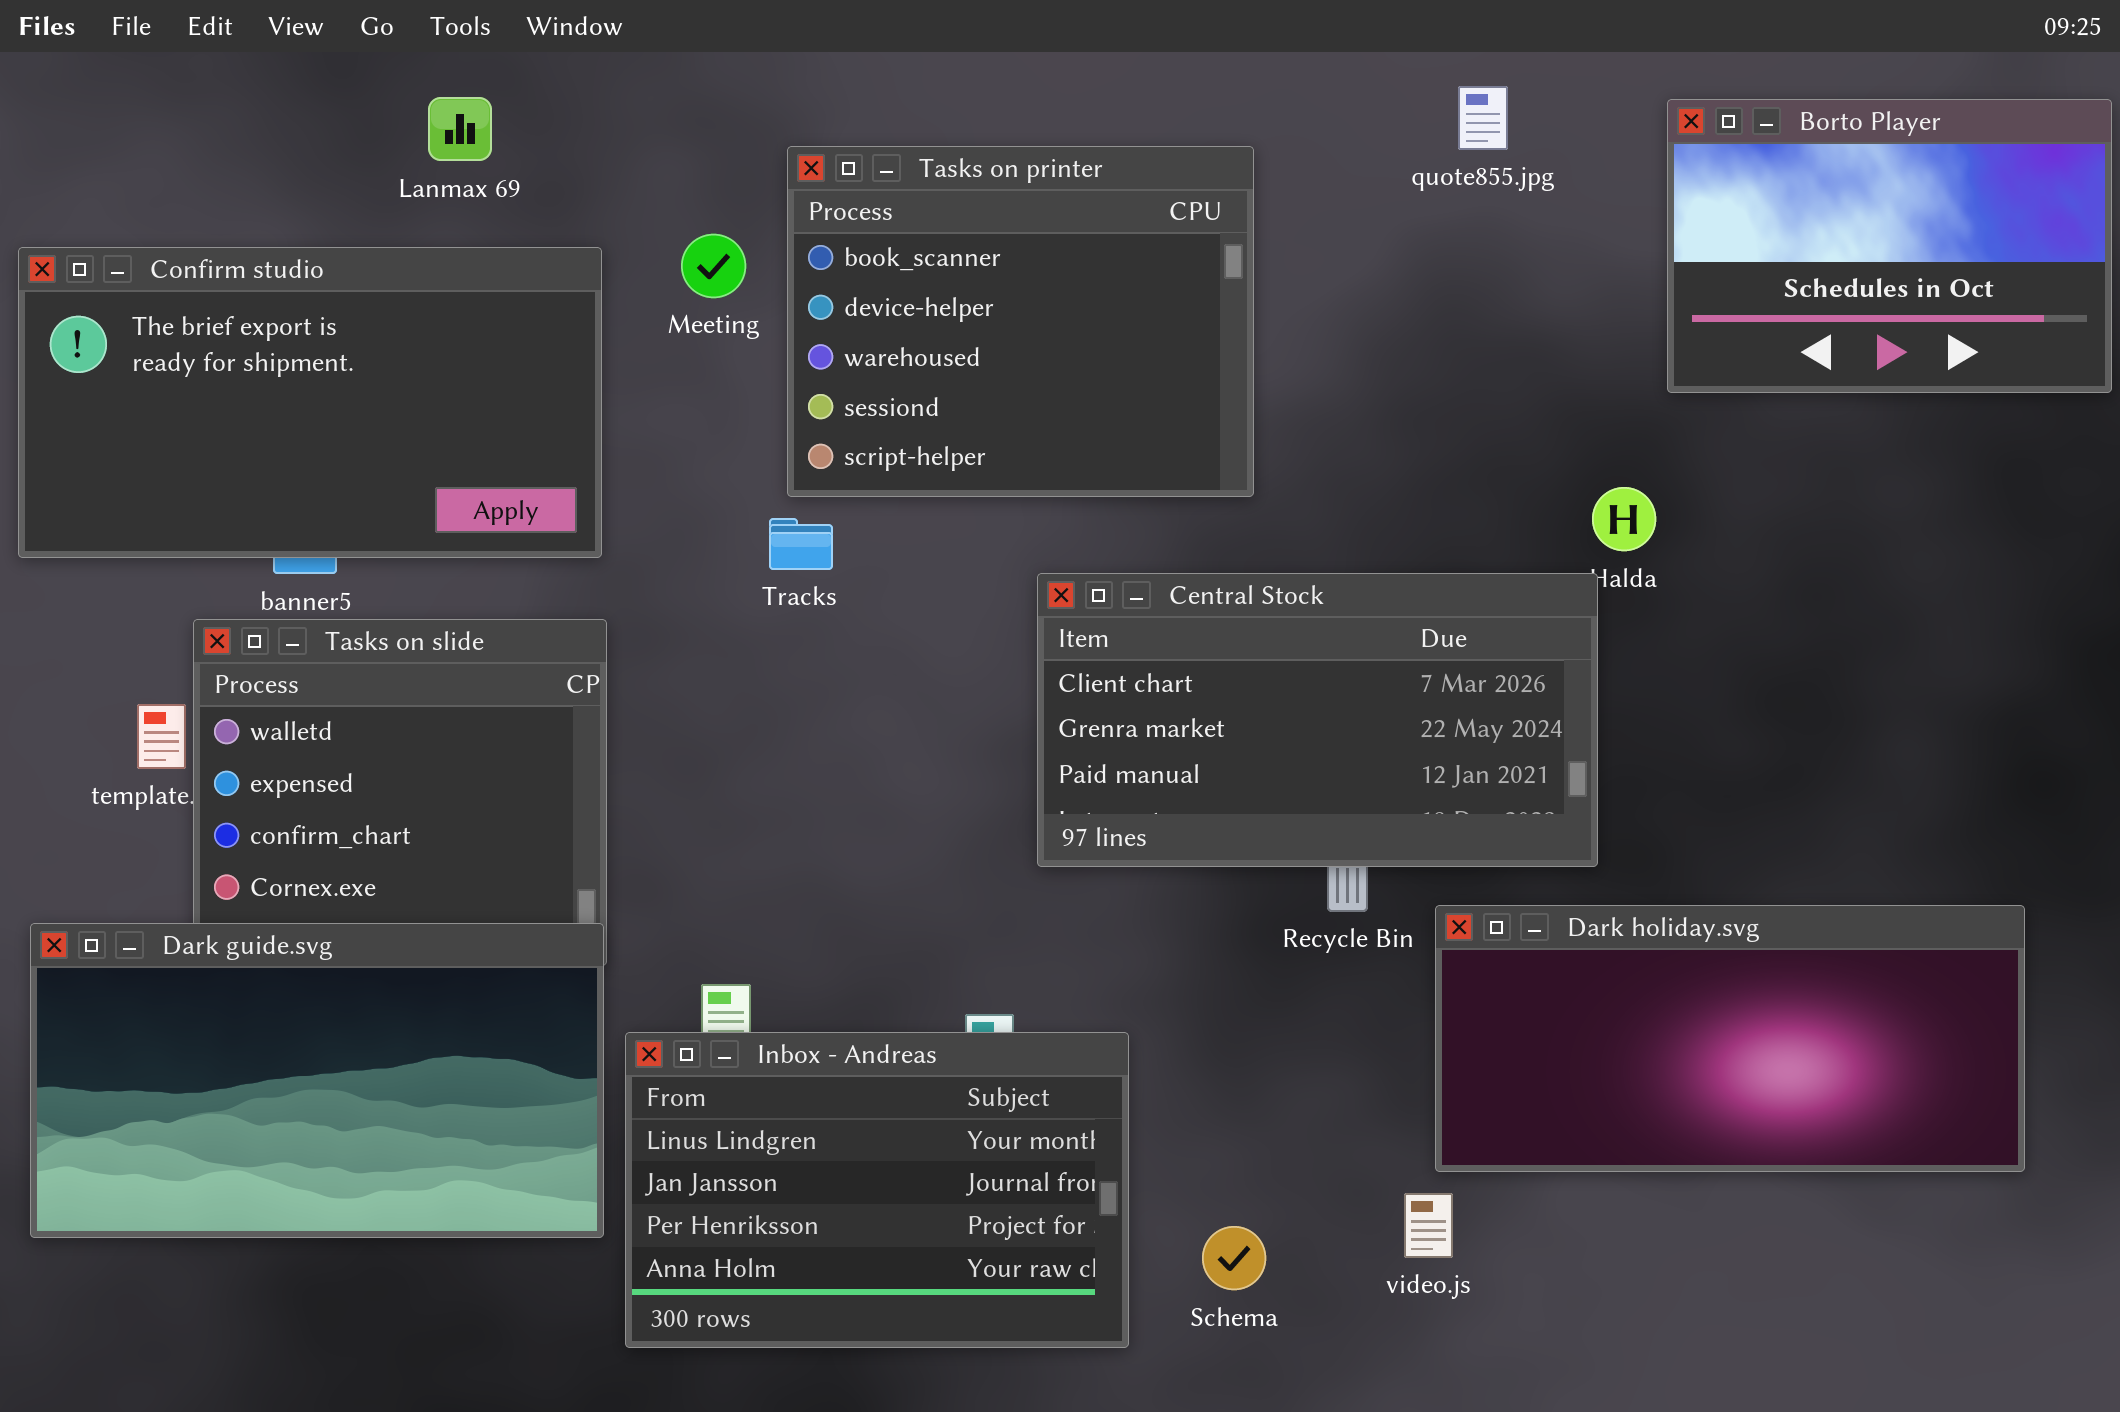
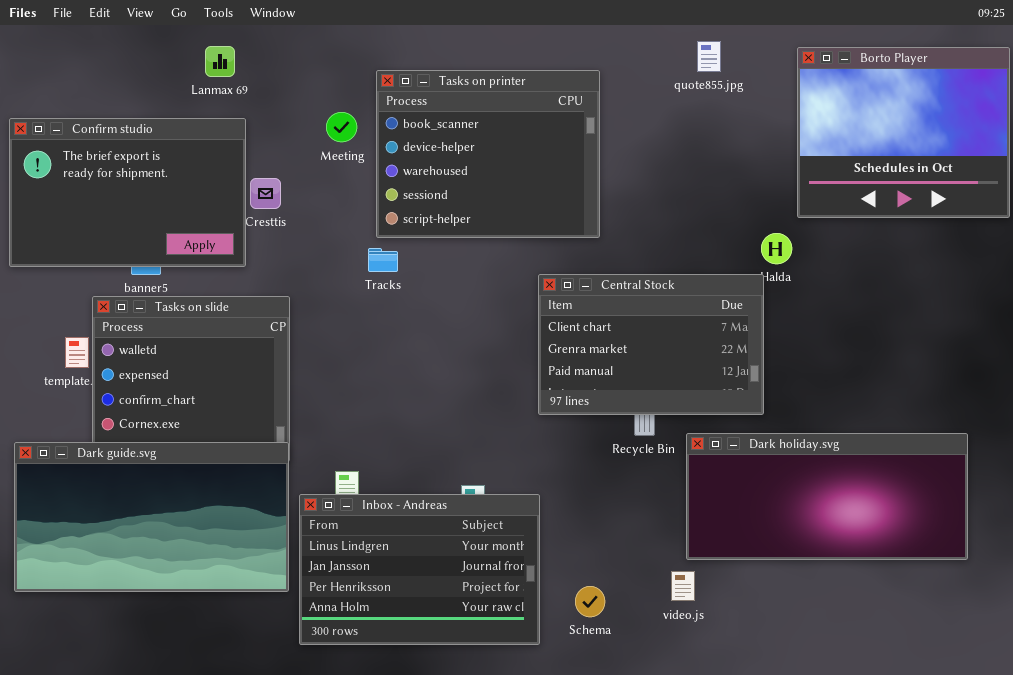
Borto Player: [1667,99,2112,393] -> [797,47,1010,218], resized
Confirm studio: [18,247,602,558] -> [9,118,246,267], resized
Central Stock: [1037,573,1598,867] -> [538,274,764,415], resized

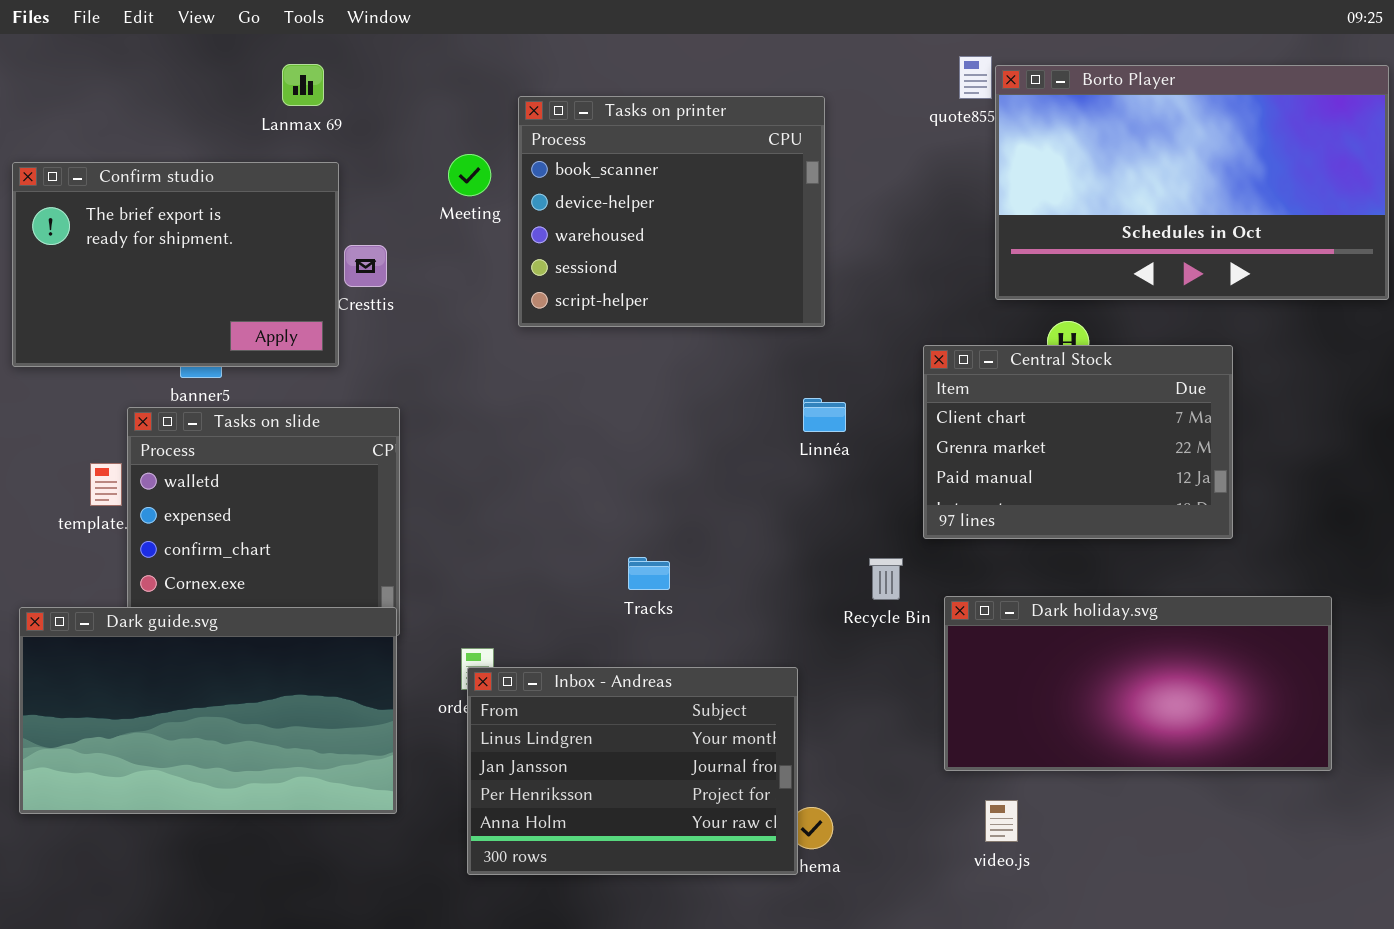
Borto Player: [797,47,1010,218] -> [995,65,1389,300], resized
Tracks: [368,248,398,272] -> [628,557,670,590], moved
Central Stock: [538,274,764,415] -> [923,345,1233,539], moved
Inbox - Andreas: [299,494,540,645] -> [467,667,798,875], moved
video.js: [671,571,695,601] -> [985,800,1018,842], moved

